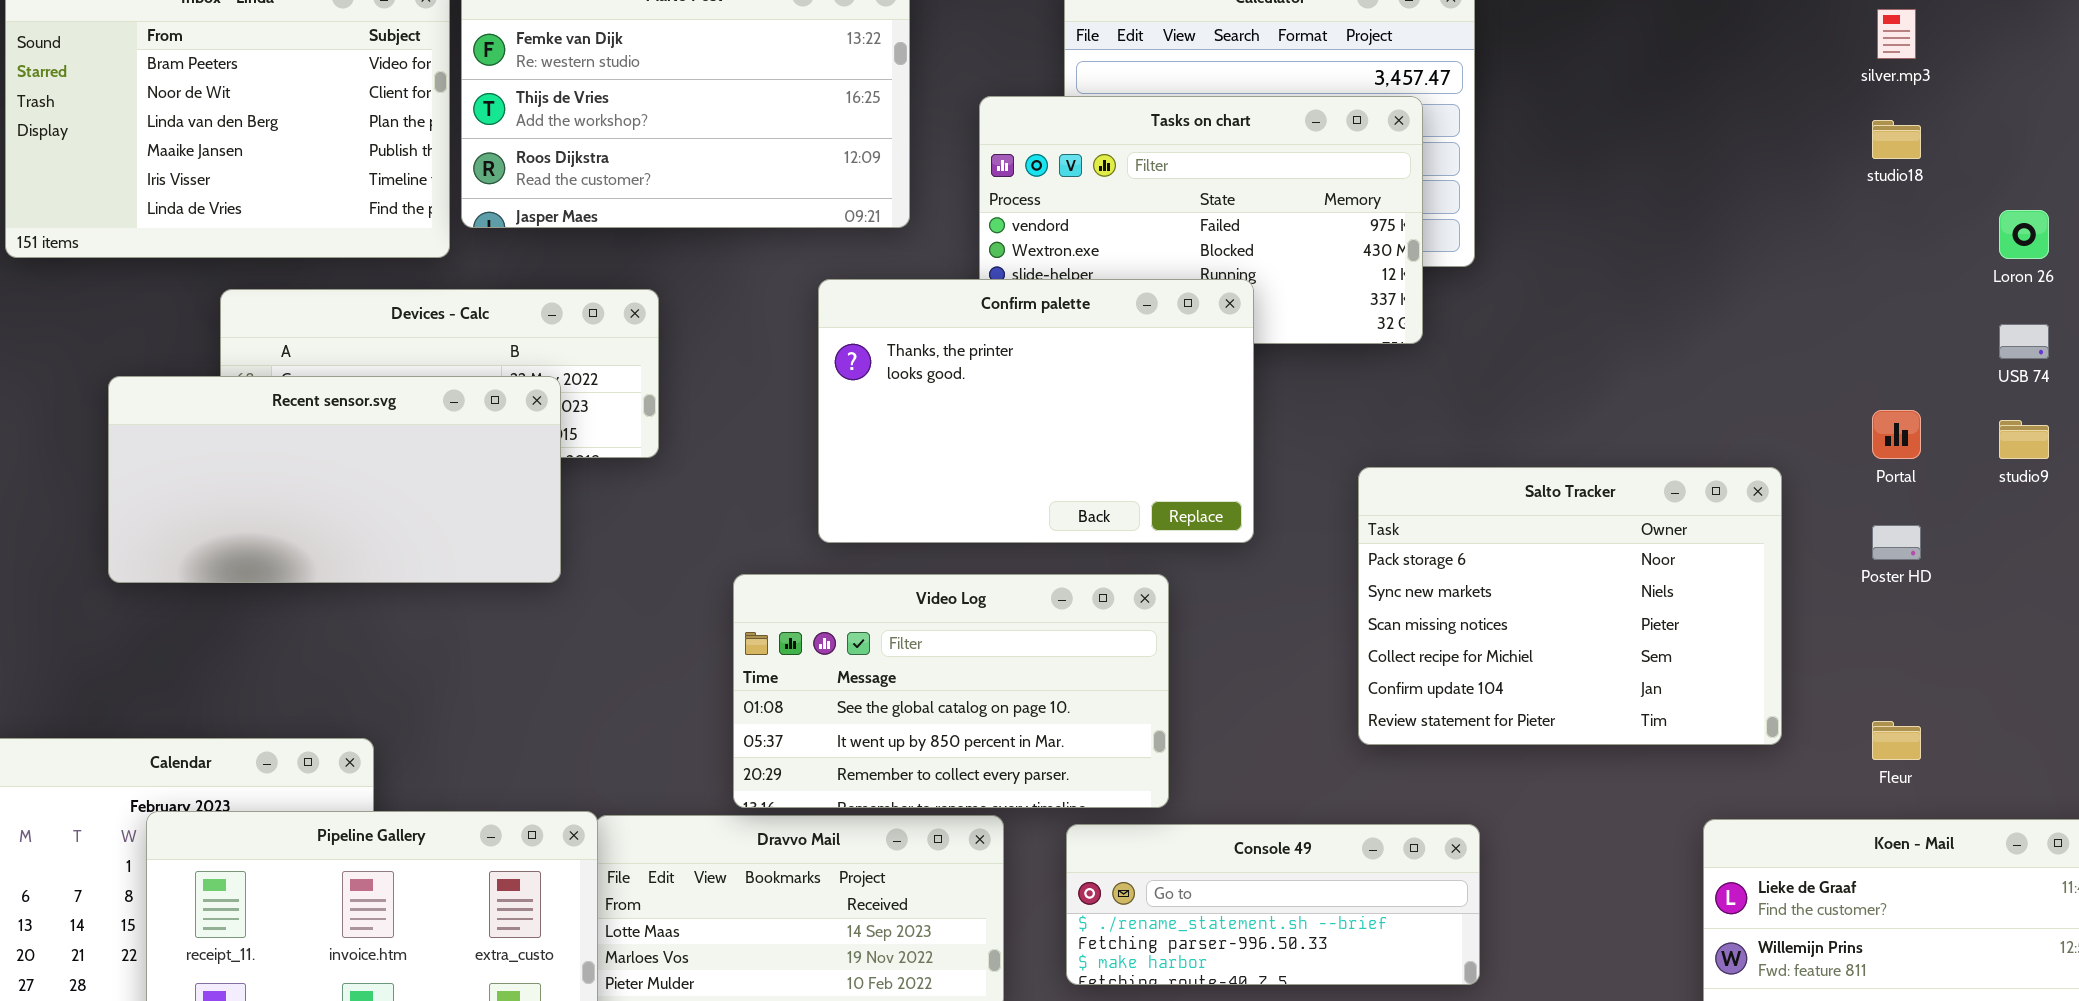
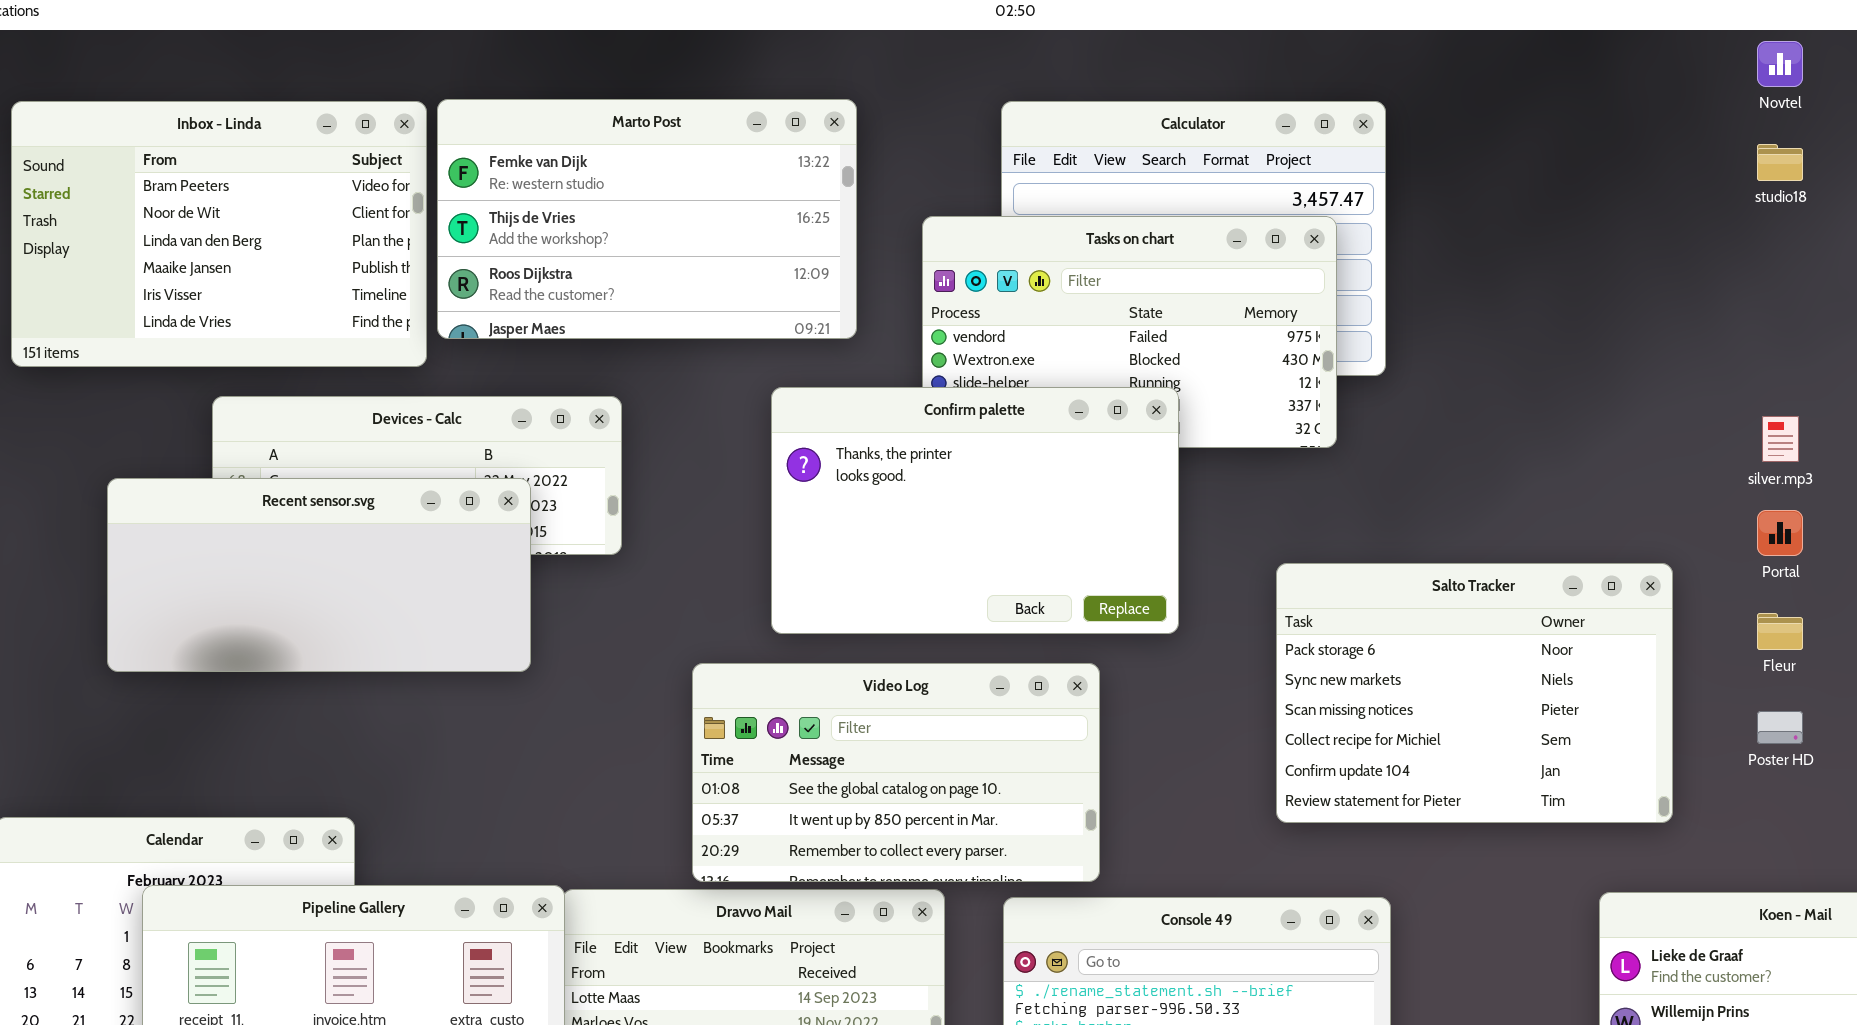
silver.mp3: [1877,9,1916,59] -> [1762,416,1799,462], moved
studio18: [1872,120,1921,159] -> [1757,144,1803,181], moved
Poster HD: [1872,525,1921,560] -> [1757,711,1803,744], moved
Fleur: [1872,721,1921,760] -> [1757,613,1803,650], moved

